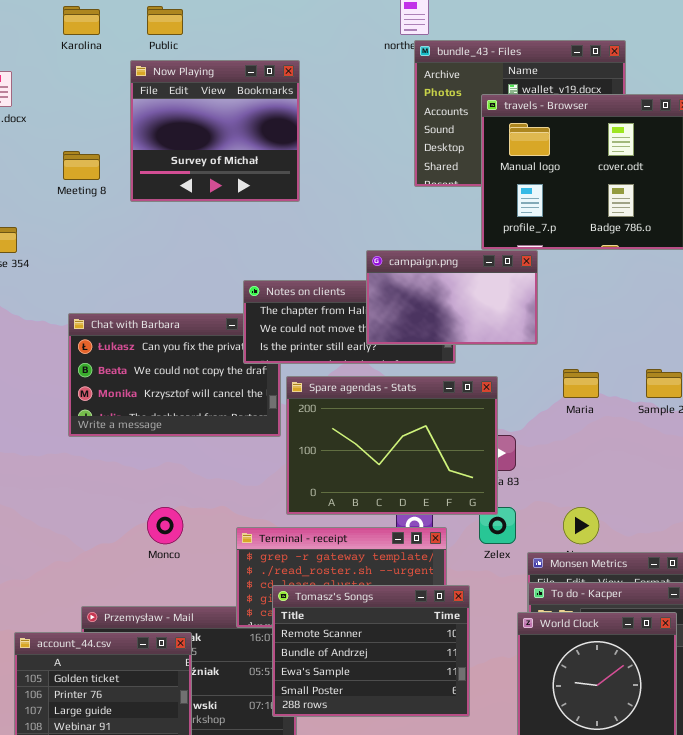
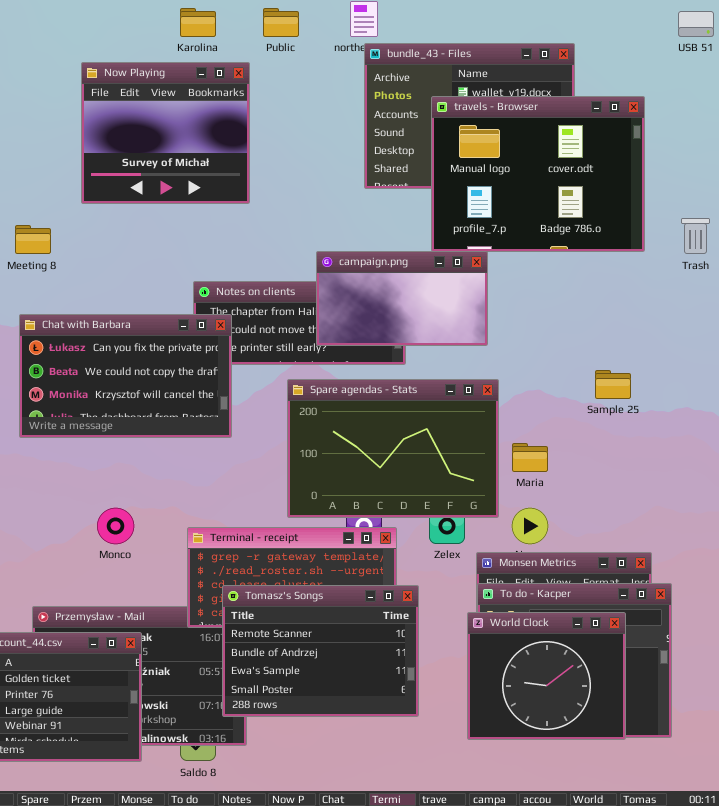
Karolina: [63,6,100,35] -> [180,8,216,37], moved
Public: [147,6,183,35] -> [263,8,299,37], moved
Meeting 8: [63,151,100,180] -> [15,225,51,254], moved
Chat with Barbara: [68,313,281,437] -> [19,314,232,438], raised
Maria: [563,369,599,398] -> [512,443,548,472], moved
Spare agendas - Stats: [286,376,498,515] -> [287,379,499,518], moved

